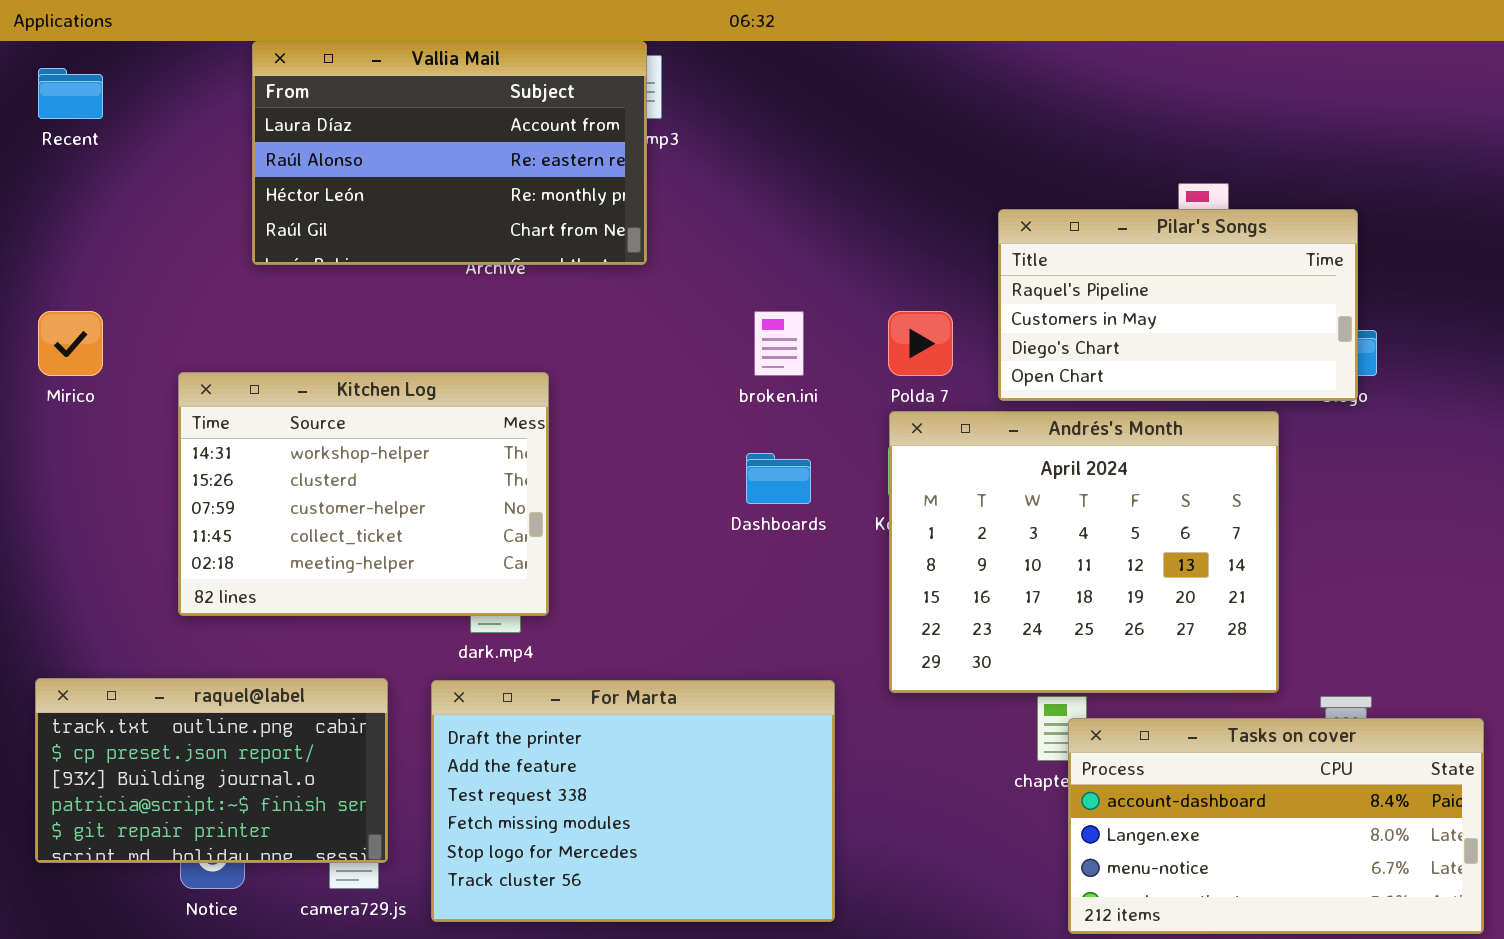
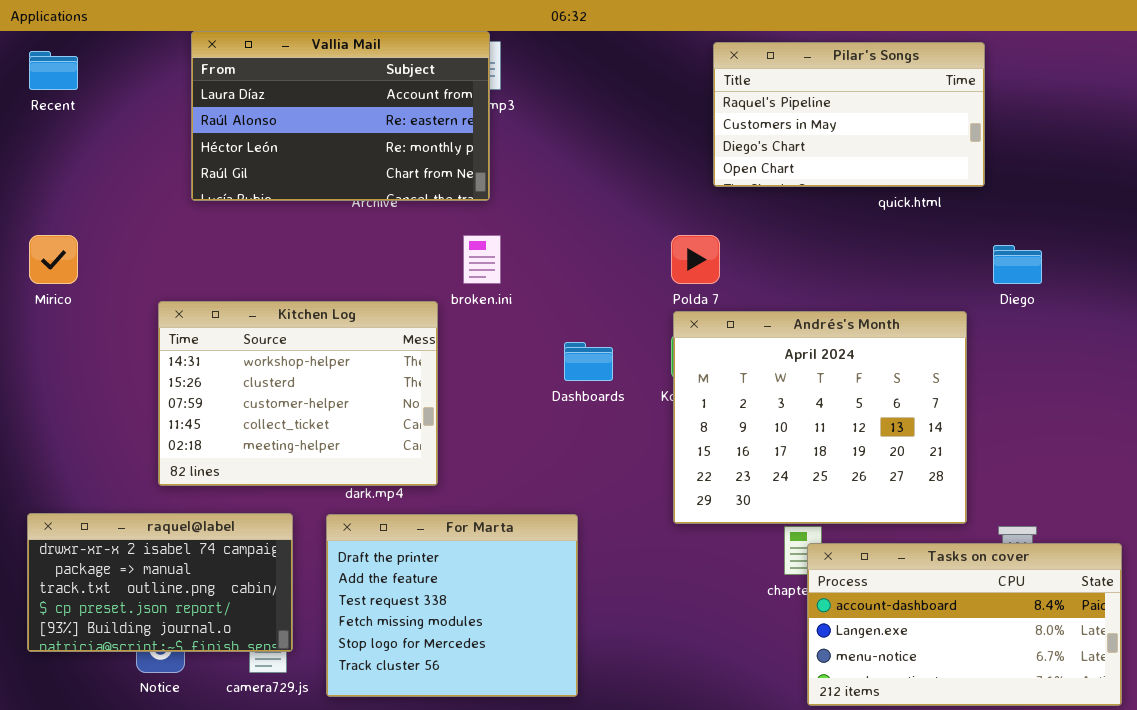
Pilar's Songs: [998,209,1358,401] -> [713,42,985,187], moved
broken.ini: [754,311,804,376] -> [463,235,501,284], moved
Kitchen Log: [178,372,549,616] -> [158,301,438,486], moved
raquel@label: [35,678,388,863] -> [27,513,293,652], scrolled up 2 rows
For Marta: [431,680,835,922] -> [326,514,578,697], resized

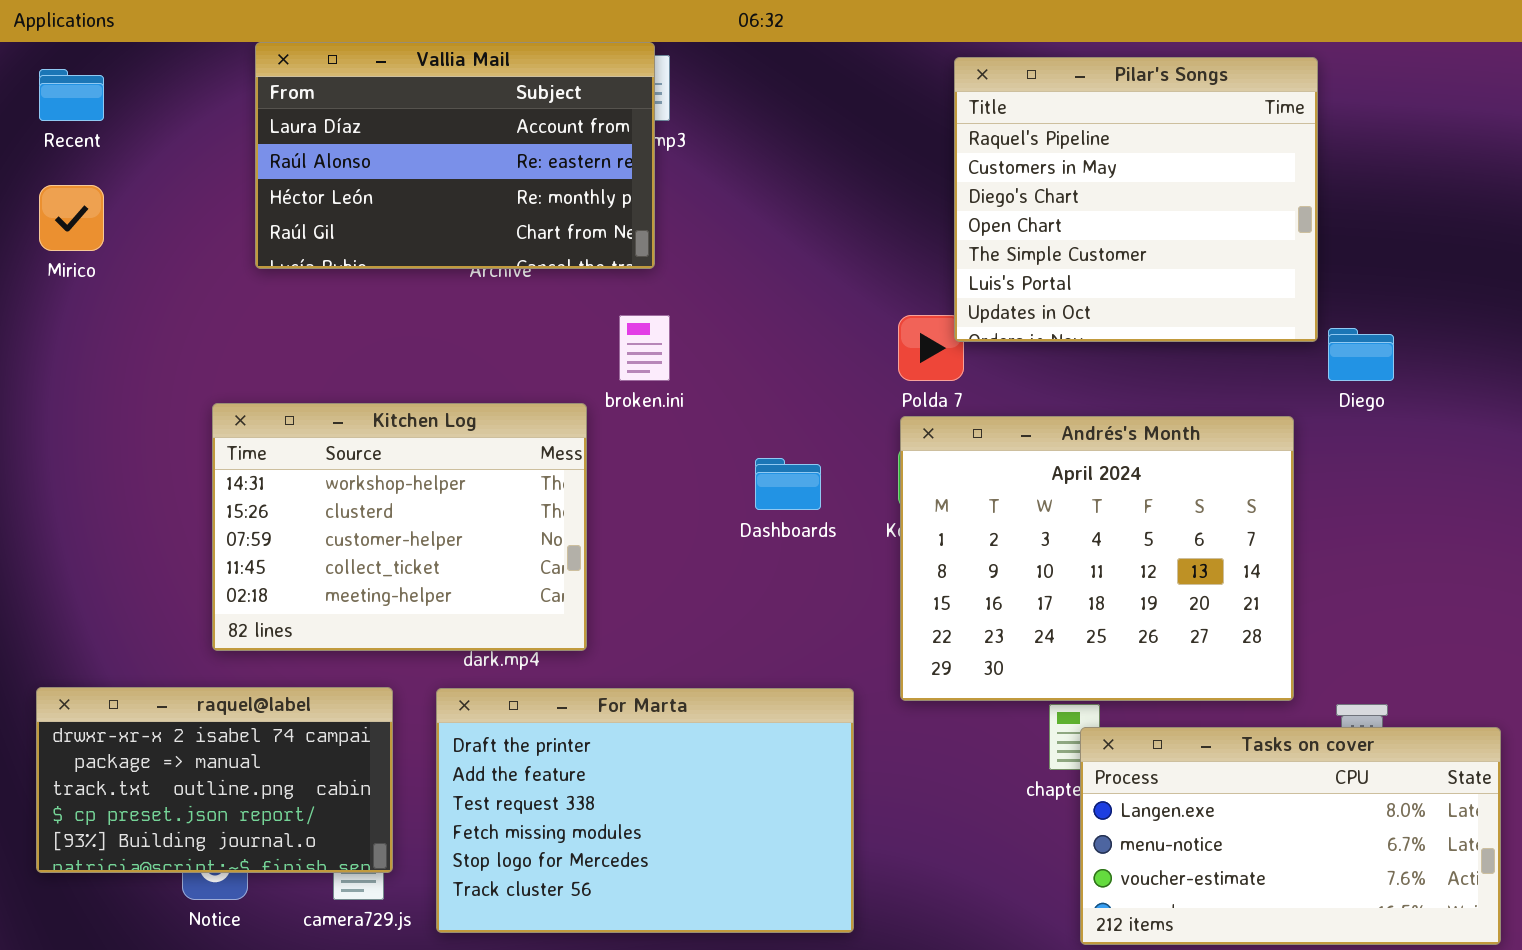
Pilar's Songs: [713,42,985,187] -> [954,57,1318,342], resized
Mirico: [29,235,78,284] -> [39,185,104,251], moved
For Marta: [326,514,578,697] -> [436,688,854,933], resized
Tasks on cover: [807,543,1122,706] -> [1080,727,1501,945], scrolled down 1 row

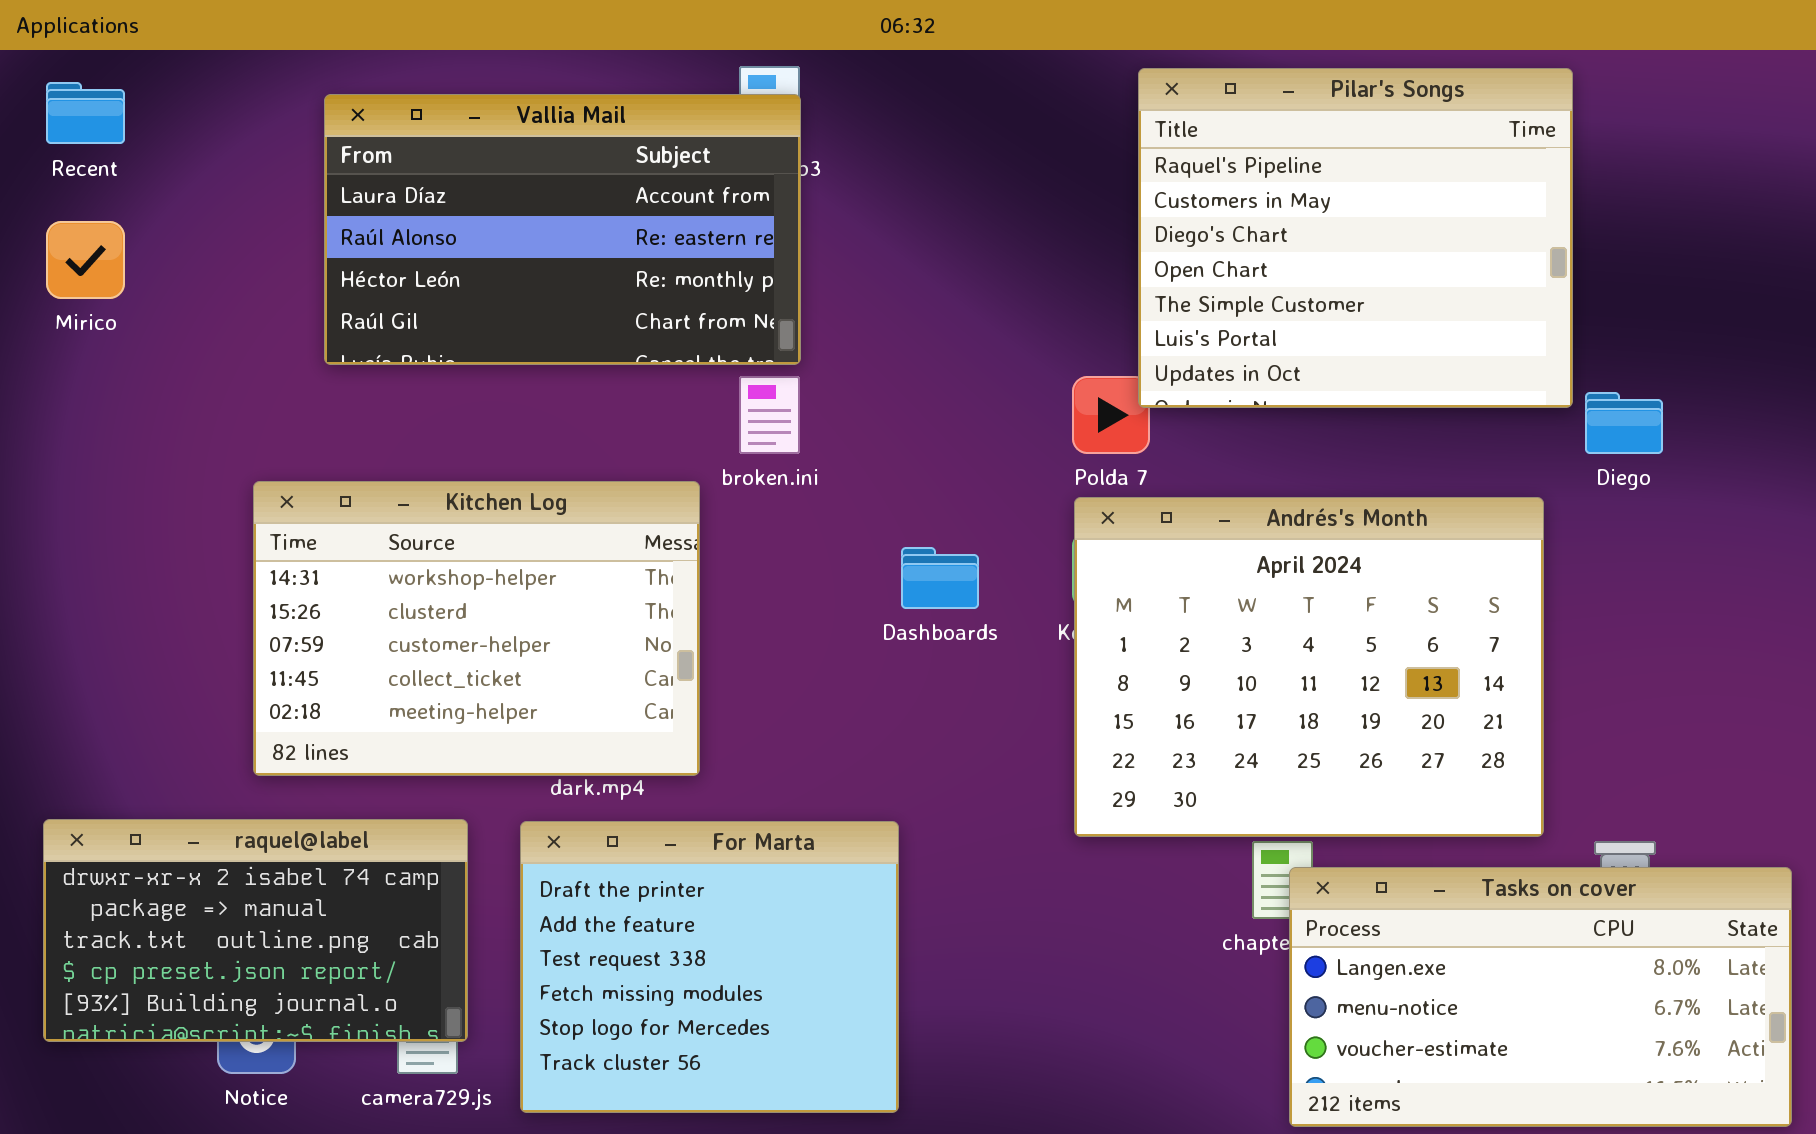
Vallia Mail: [255,42,655,269] -> [324,94,801,365], moved
For Marta: [436,688,854,933] -> [520,821,899,1113], resized

